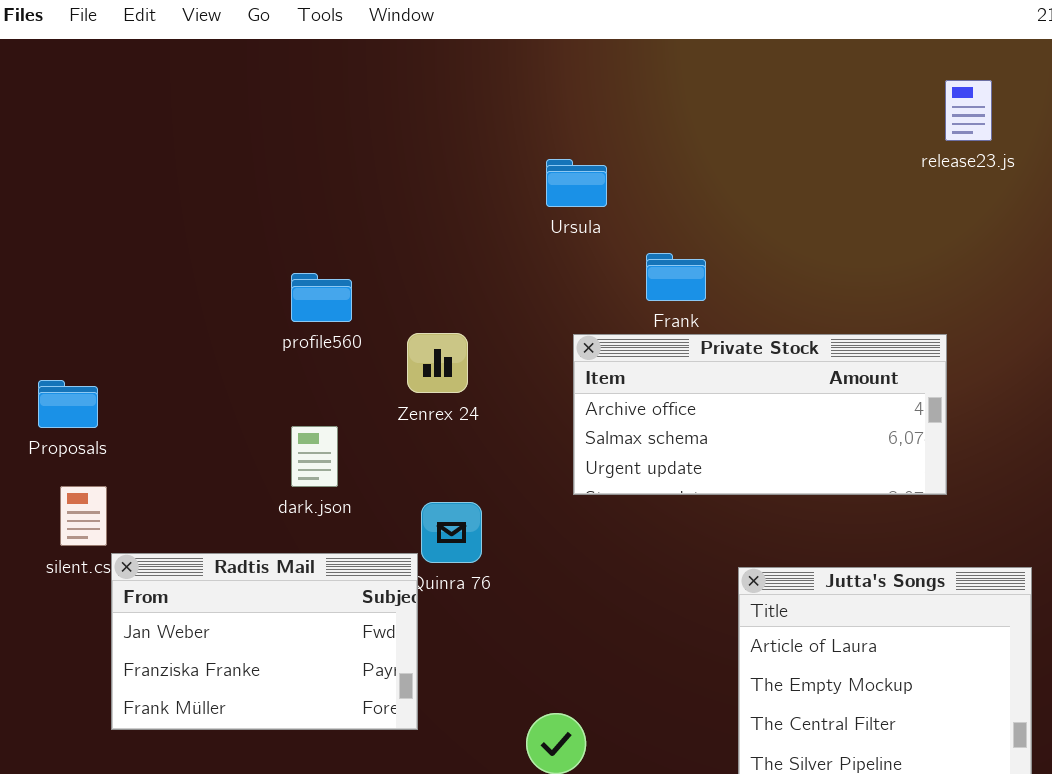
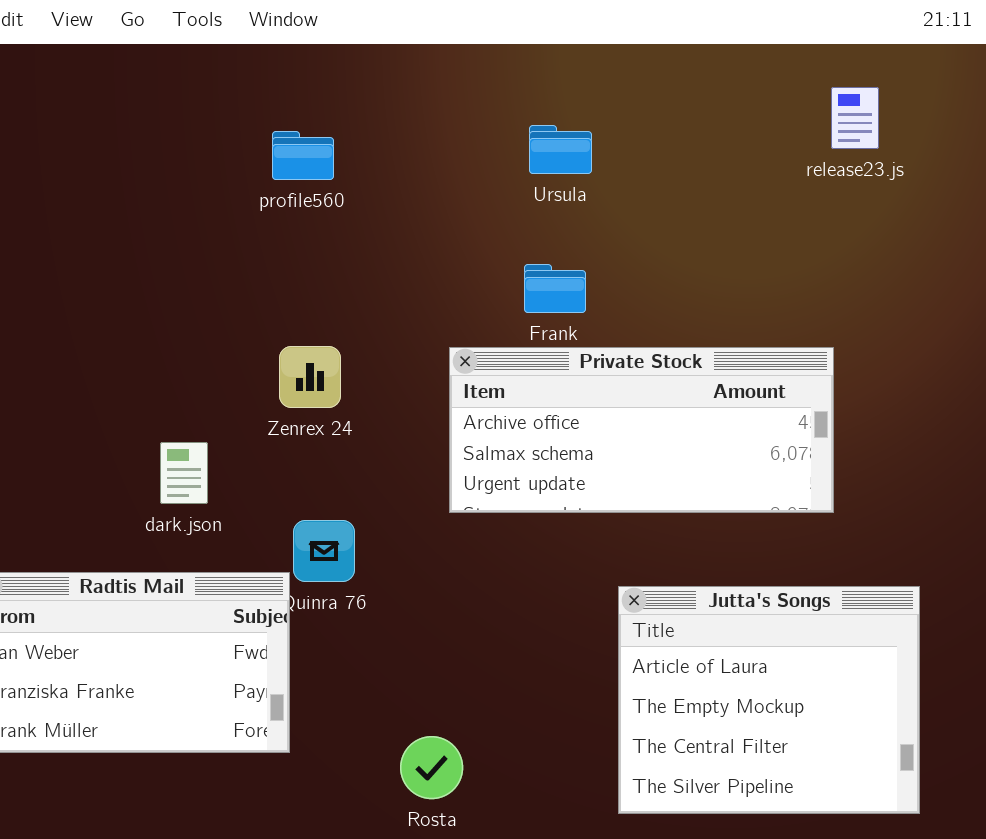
Ursula: [546,159,607,207] -> [529,125,592,174], moved
profile560: [291,273,352,322] -> [272,131,334,180], moved

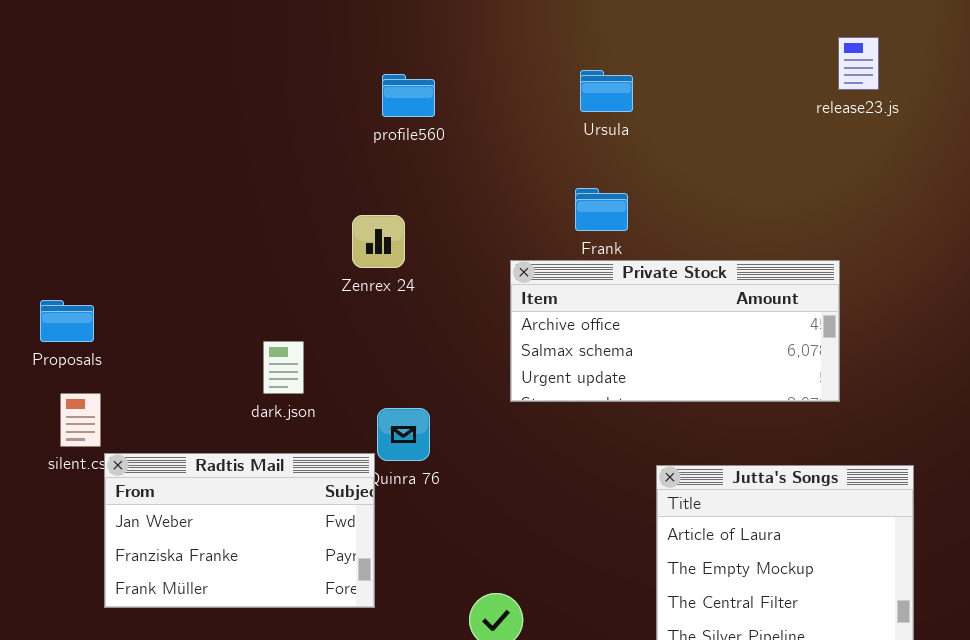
profile560: [272,131,334,180] -> [382,74,435,117], moved
Zenrex 24: [279,346,341,408] -> [352,215,405,268], moved

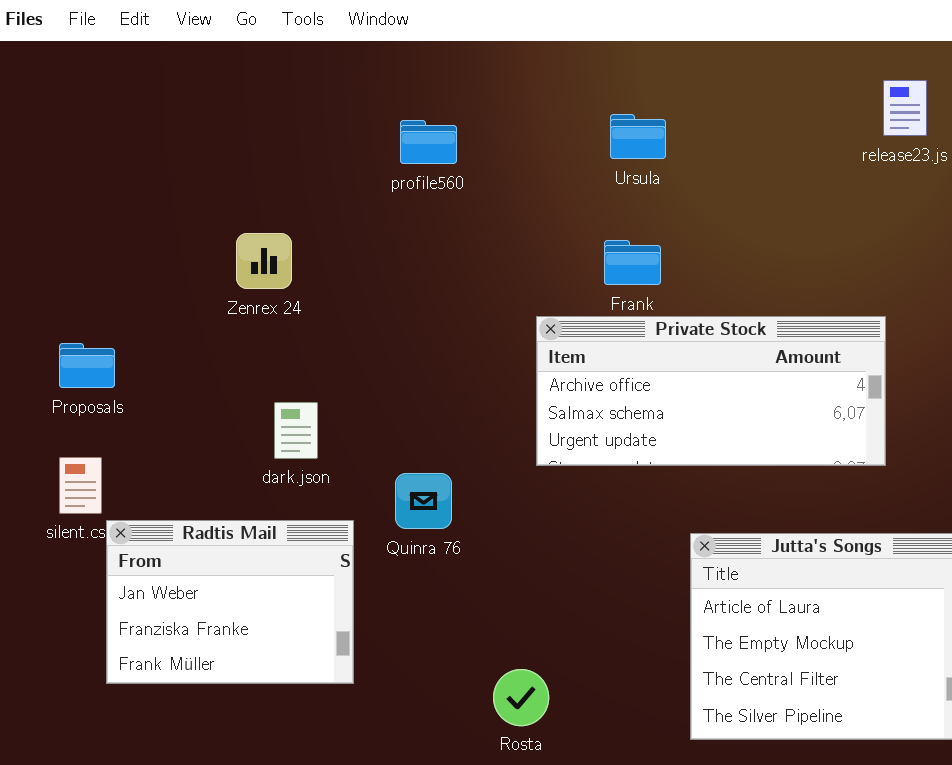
Zenrex 24: [352,215,405,268] -> [236,233,292,289], moved
Proposals: [40,300,94,342] -> [59,343,115,388], moved
Radtis Mail: [104,453,375,608] -> [106,520,354,684], resized

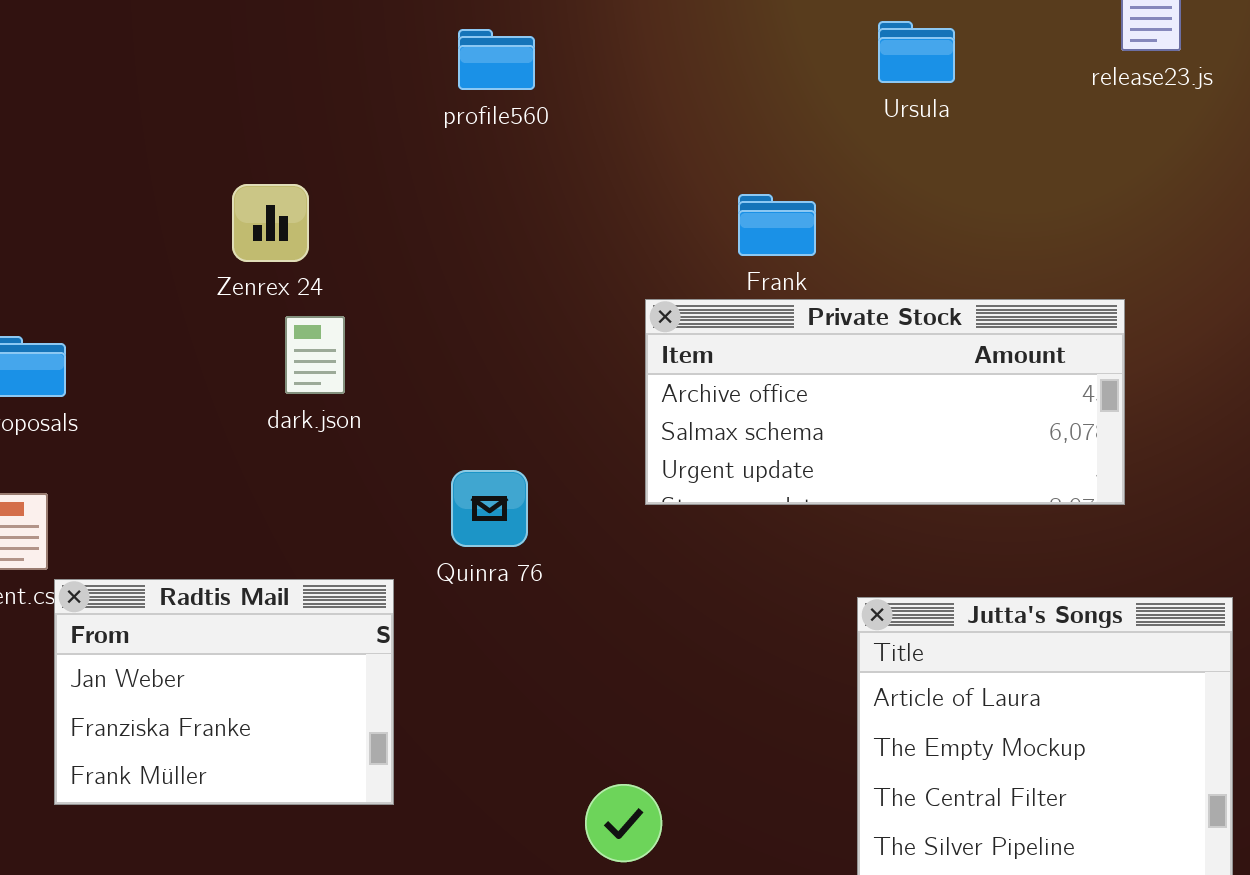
Ursula: [610,114,666,159] -> [878,21,955,83], moved
dark.json: [274,402,318,459] -> [285,316,345,394], moved
Quinra 76: [395,473,452,529] -> [451,470,528,547], moved

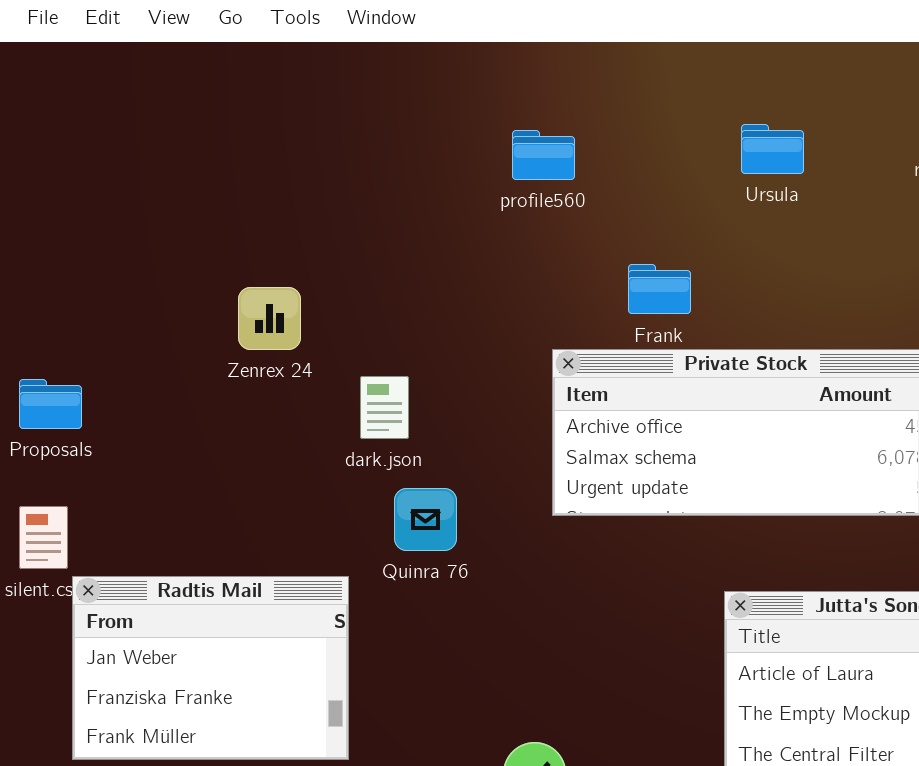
profile560: [458,29,535,90] -> [512,130,575,180], moved
Zenrex 24: [232,184,309,262] -> [238,287,301,350], moved
dark.json: [285,316,345,394] -> [360,376,409,439], moved

